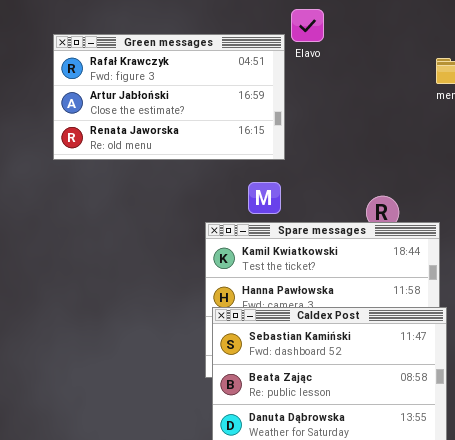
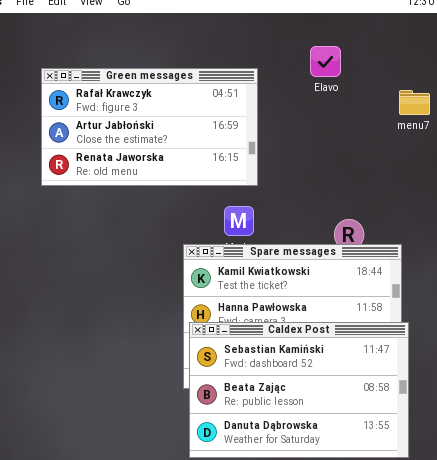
Elavo: [291,9,324,42] -> [310,46,341,77], moved

